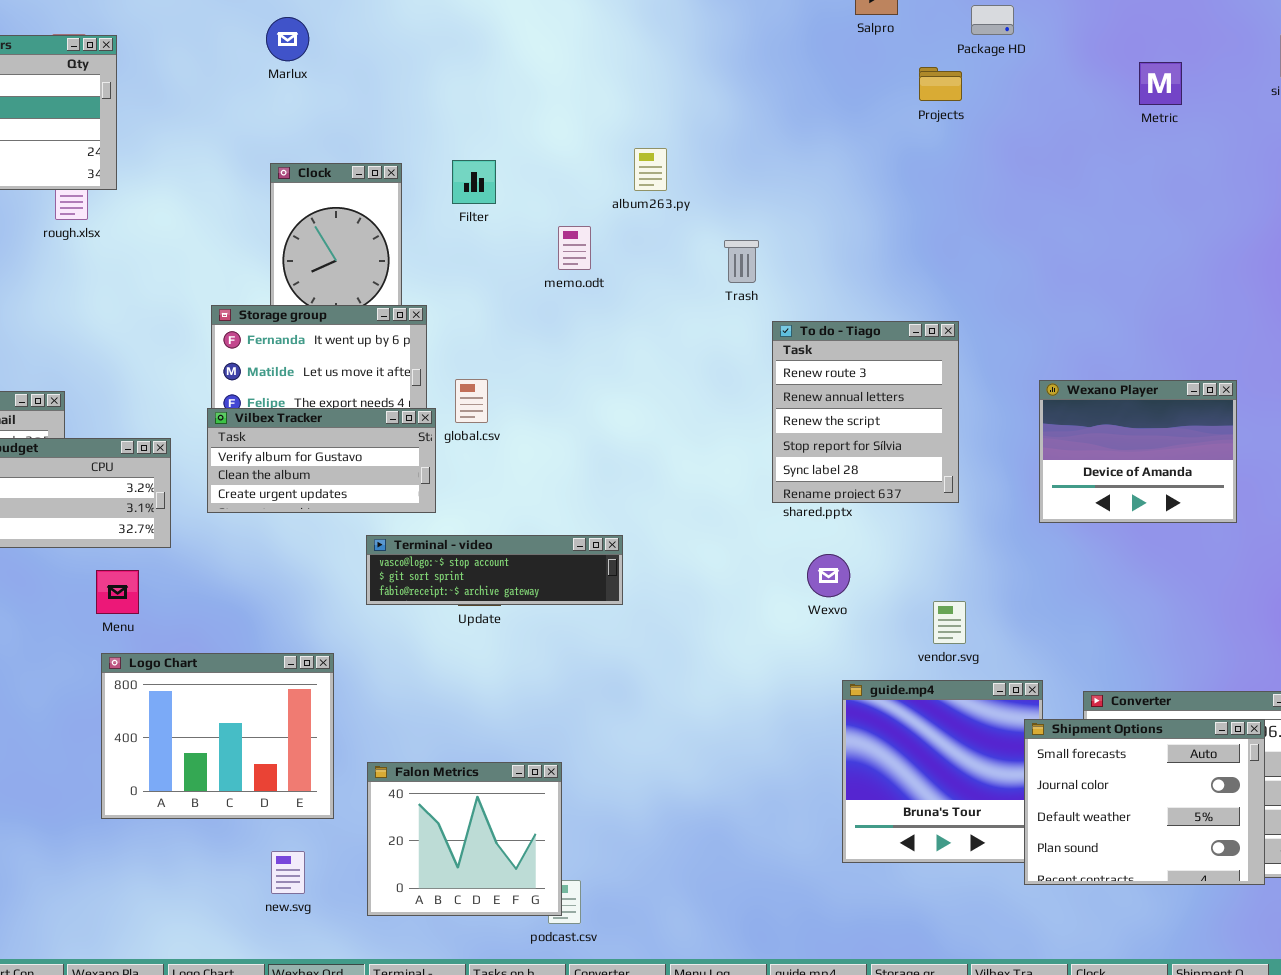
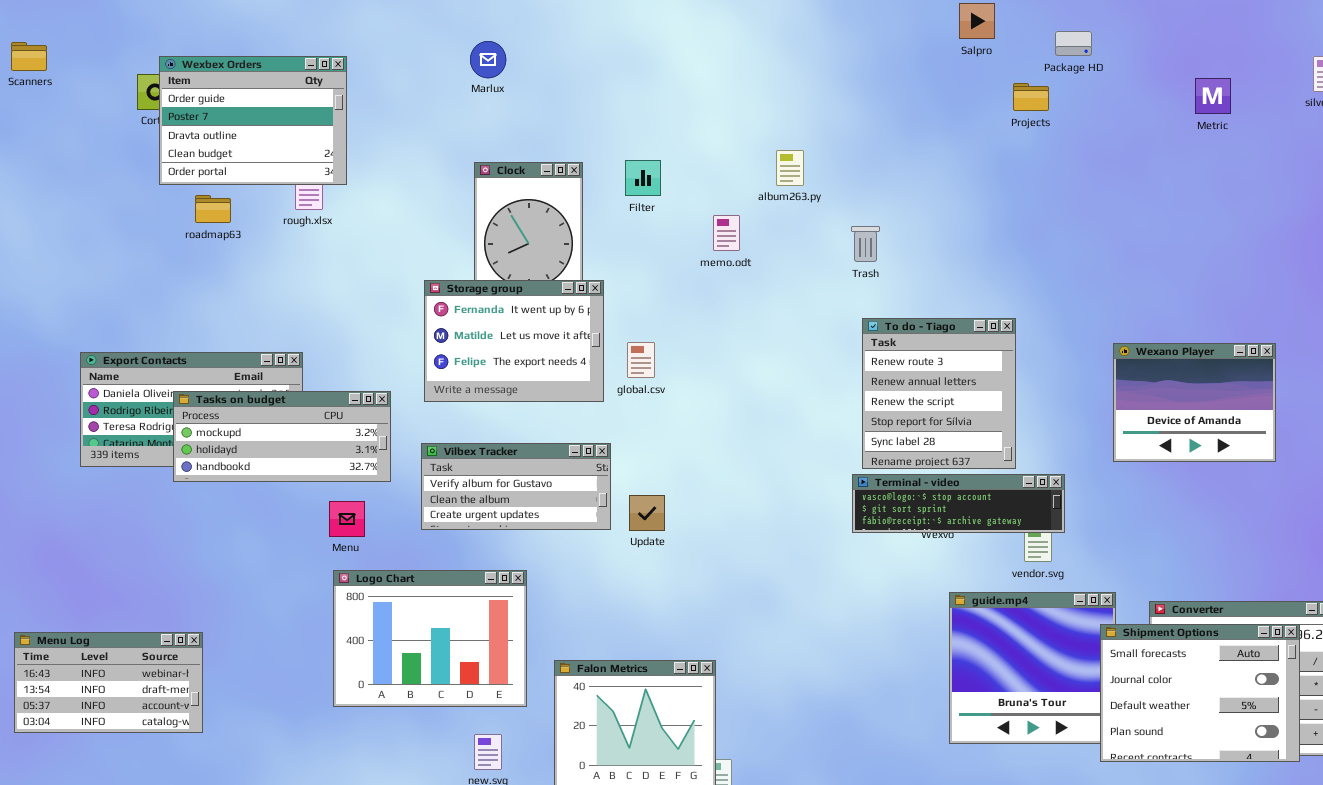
To do - Tiago: [772,321,959,503] -> [862,318,1016,469], moved
Vilbex Tracker: [207,408,436,513] -> [421,443,611,530], moved
Terminal - video: [366,535,623,605] -> [852,474,1065,533], moved

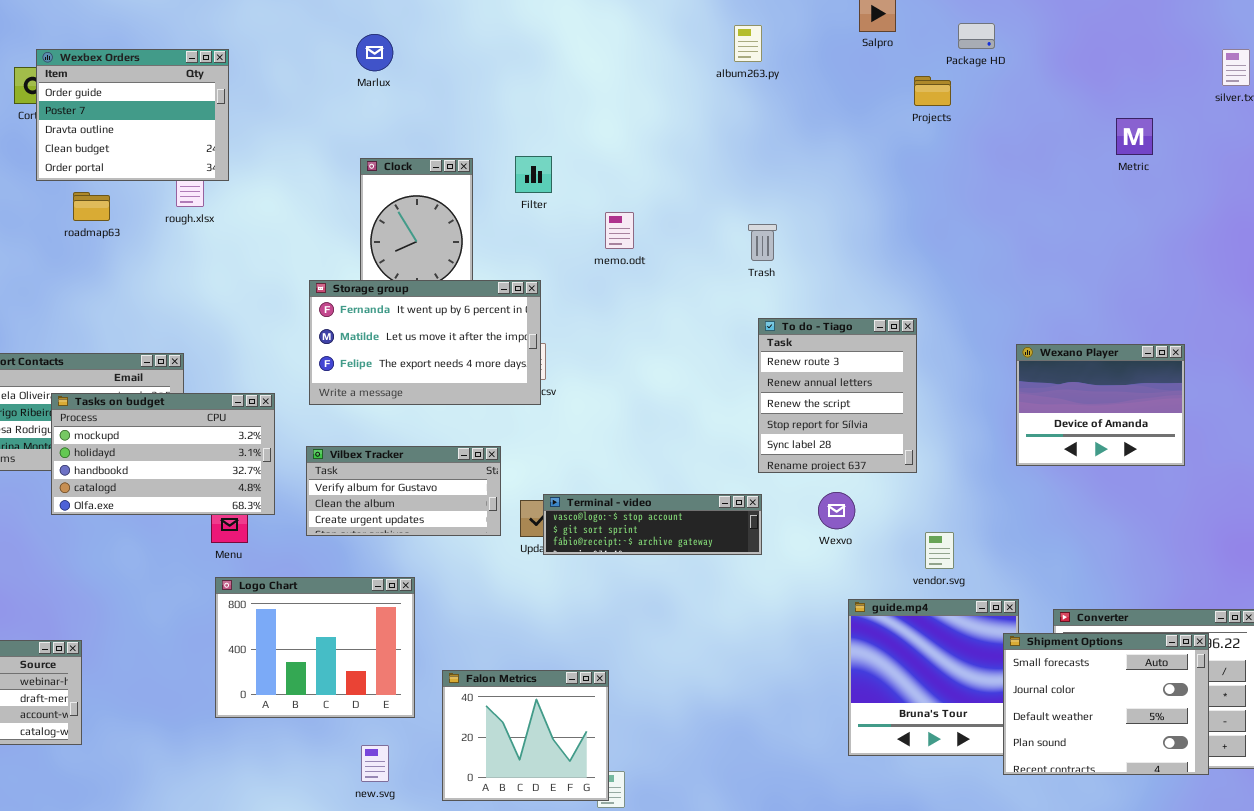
Metric: [1195,78,1231,114] -> [1116,118,1153,155], moved
album263.py: [776,150,804,186] -> [734,25,762,62], moved
Storage group: [424,280,604,402] -> [309,280,541,405], resized
Tasks on budget: [173,391,391,482] -> [51,393,275,515], resized
Terminal - video: [852,474,1065,533] -> [543,494,762,555], moved

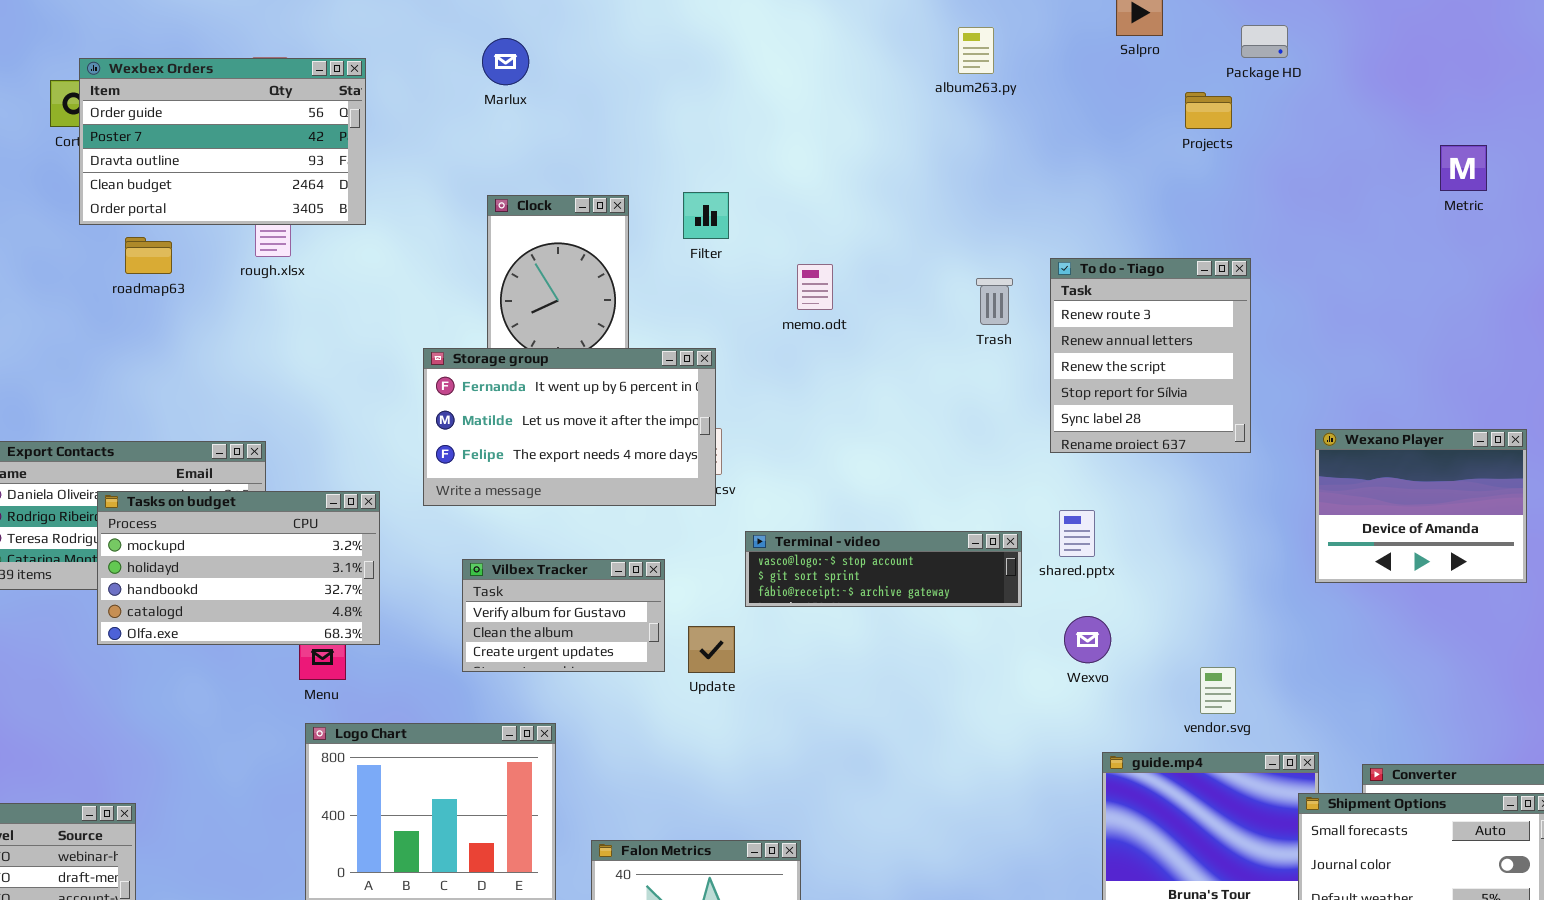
Wexbex Orders: [36,49,229,181] -> [79,58,366,225], resized
To do - Tiago: [758,318,917,473] -> [1050,258,1251,453], moved
Vilbex Tracker: [306,446,501,536] -> [462,559,665,672], resized
Terminal - video: [543,494,762,555] -> [745,531,1022,607], moved

